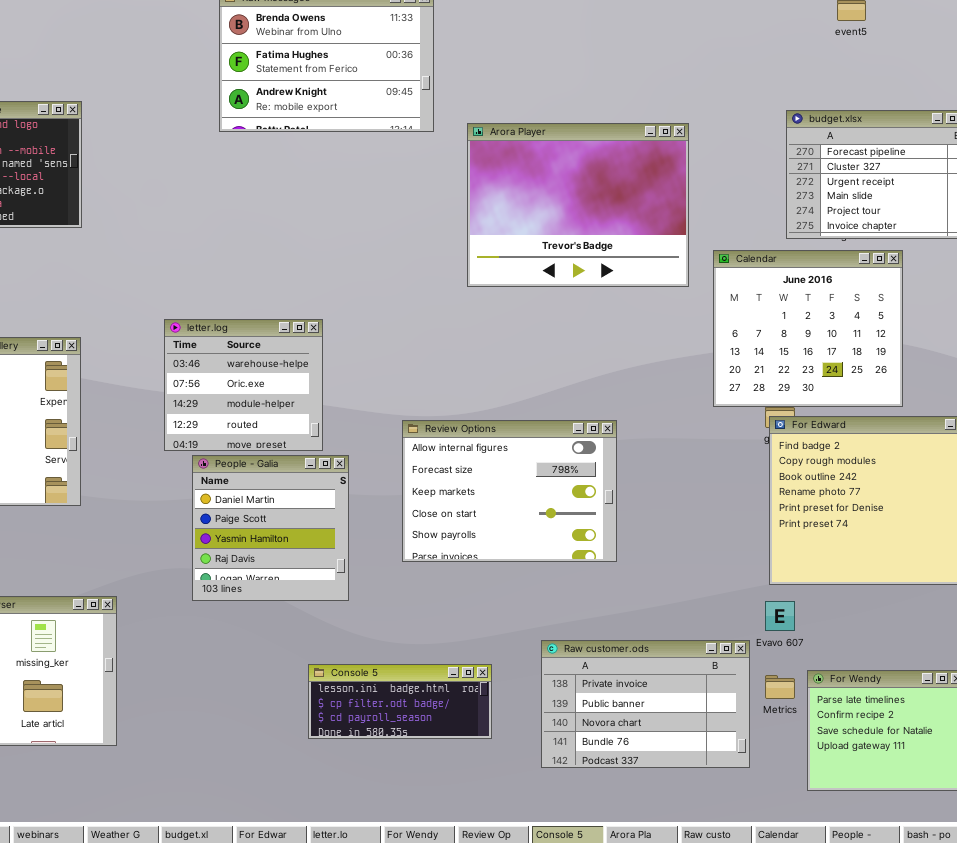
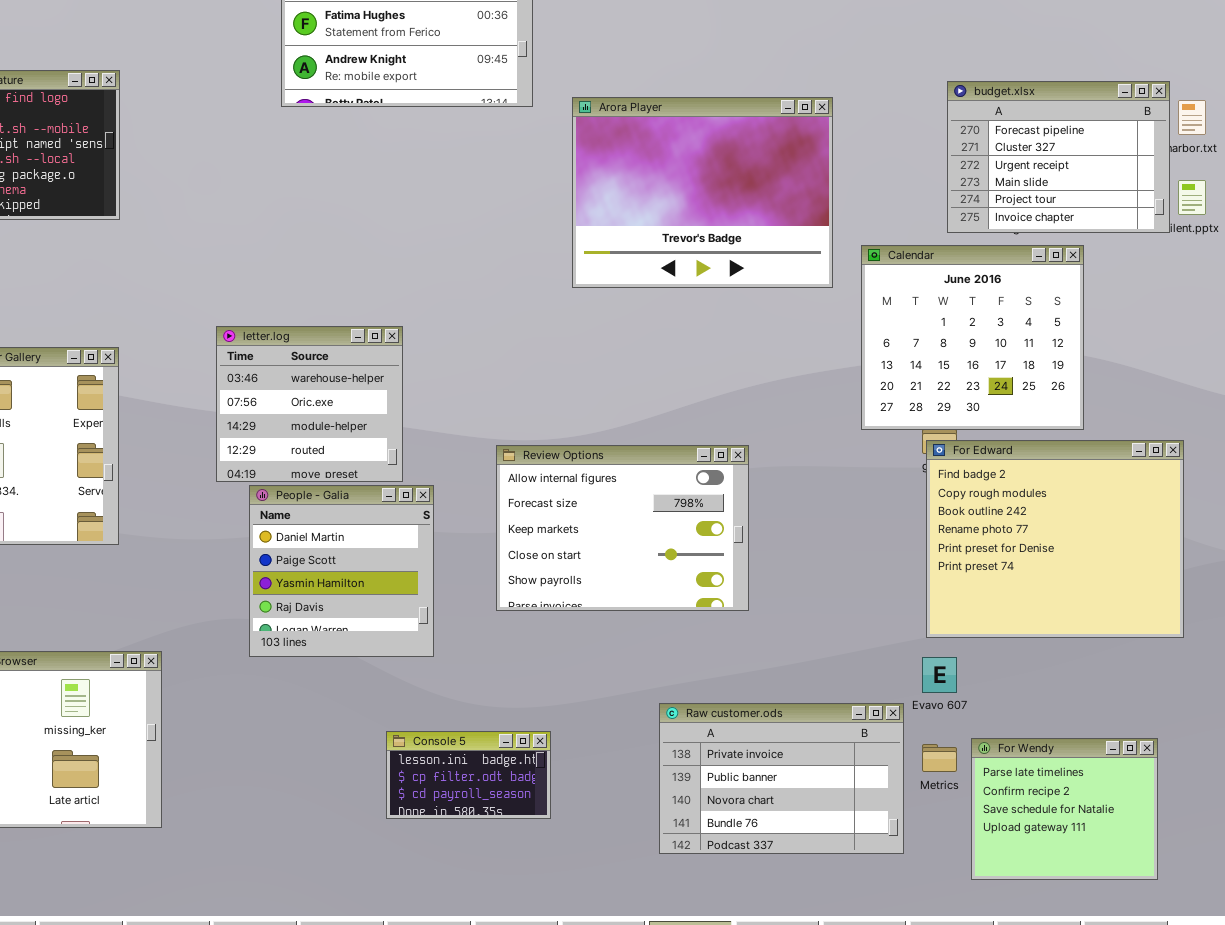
Console 5: [308,664,492,739] -> [386,731,551,819], resized

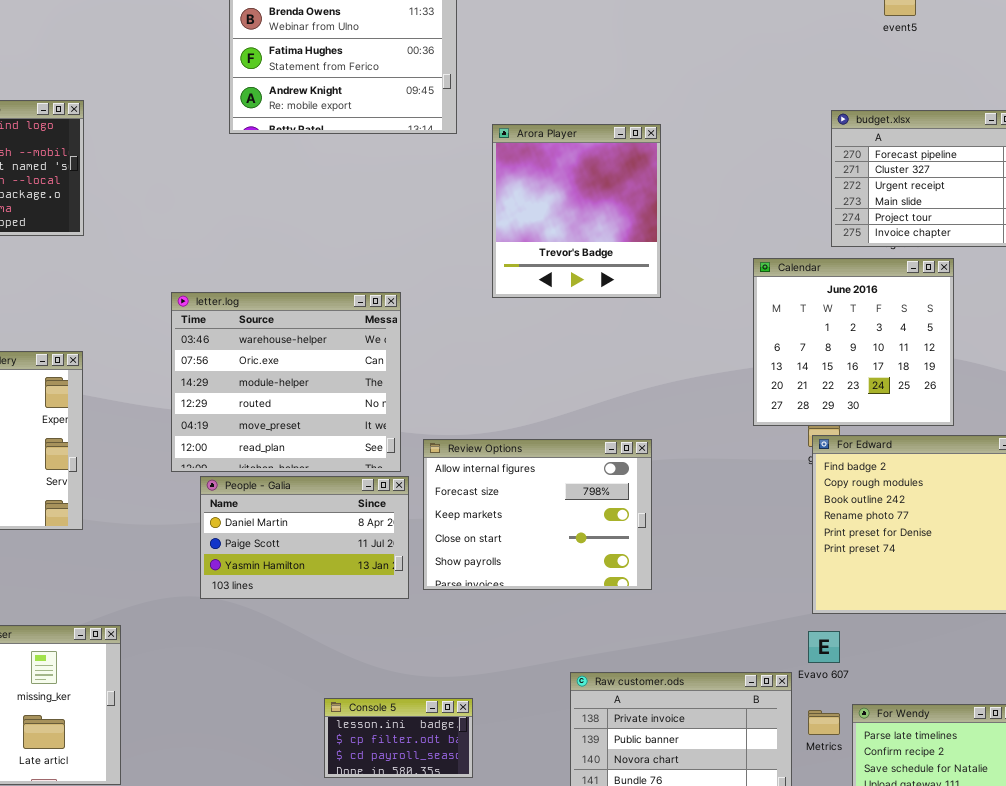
Arora Player: [572,97,833,288] -> [492,124,661,298], resized
letter.log: [216,326,403,482] -> [171,292,401,472], resized
People - Galia: [249,485,434,657] -> [200,476,409,599], resized

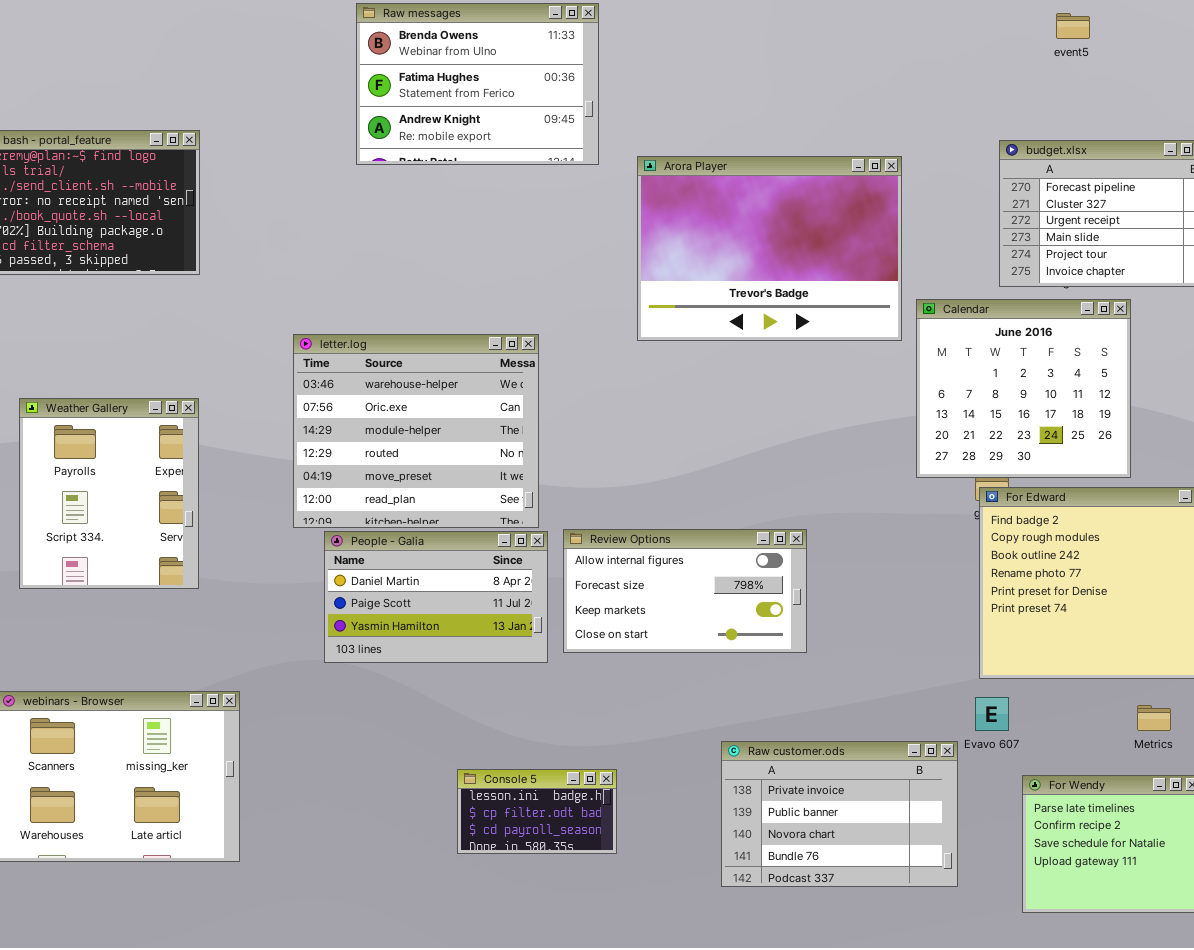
Arora Player: [492,124,661,298] -> [637,156,902,341], resized
Review Options: [423,439,652,590] -> [563,529,807,653], resized
Metrics: [808,710,840,735] -> [1137,705,1171,731], moved

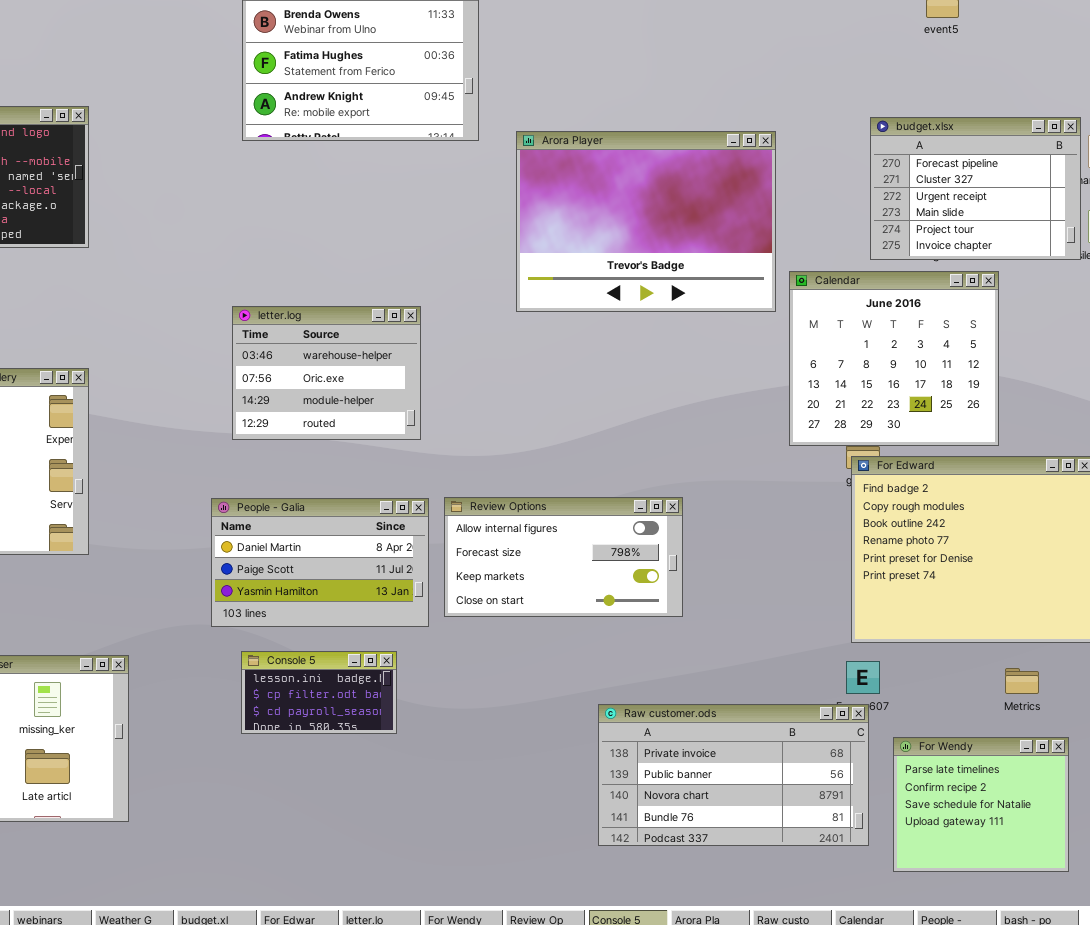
letter.log: [293,334,539,528] -> [232,306,421,440], resized
Raw customer.ods: [721,741,958,887] -> [598,704,869,846], resized
Console 5: [457,769,617,854] -> [241,651,397,734], moved

